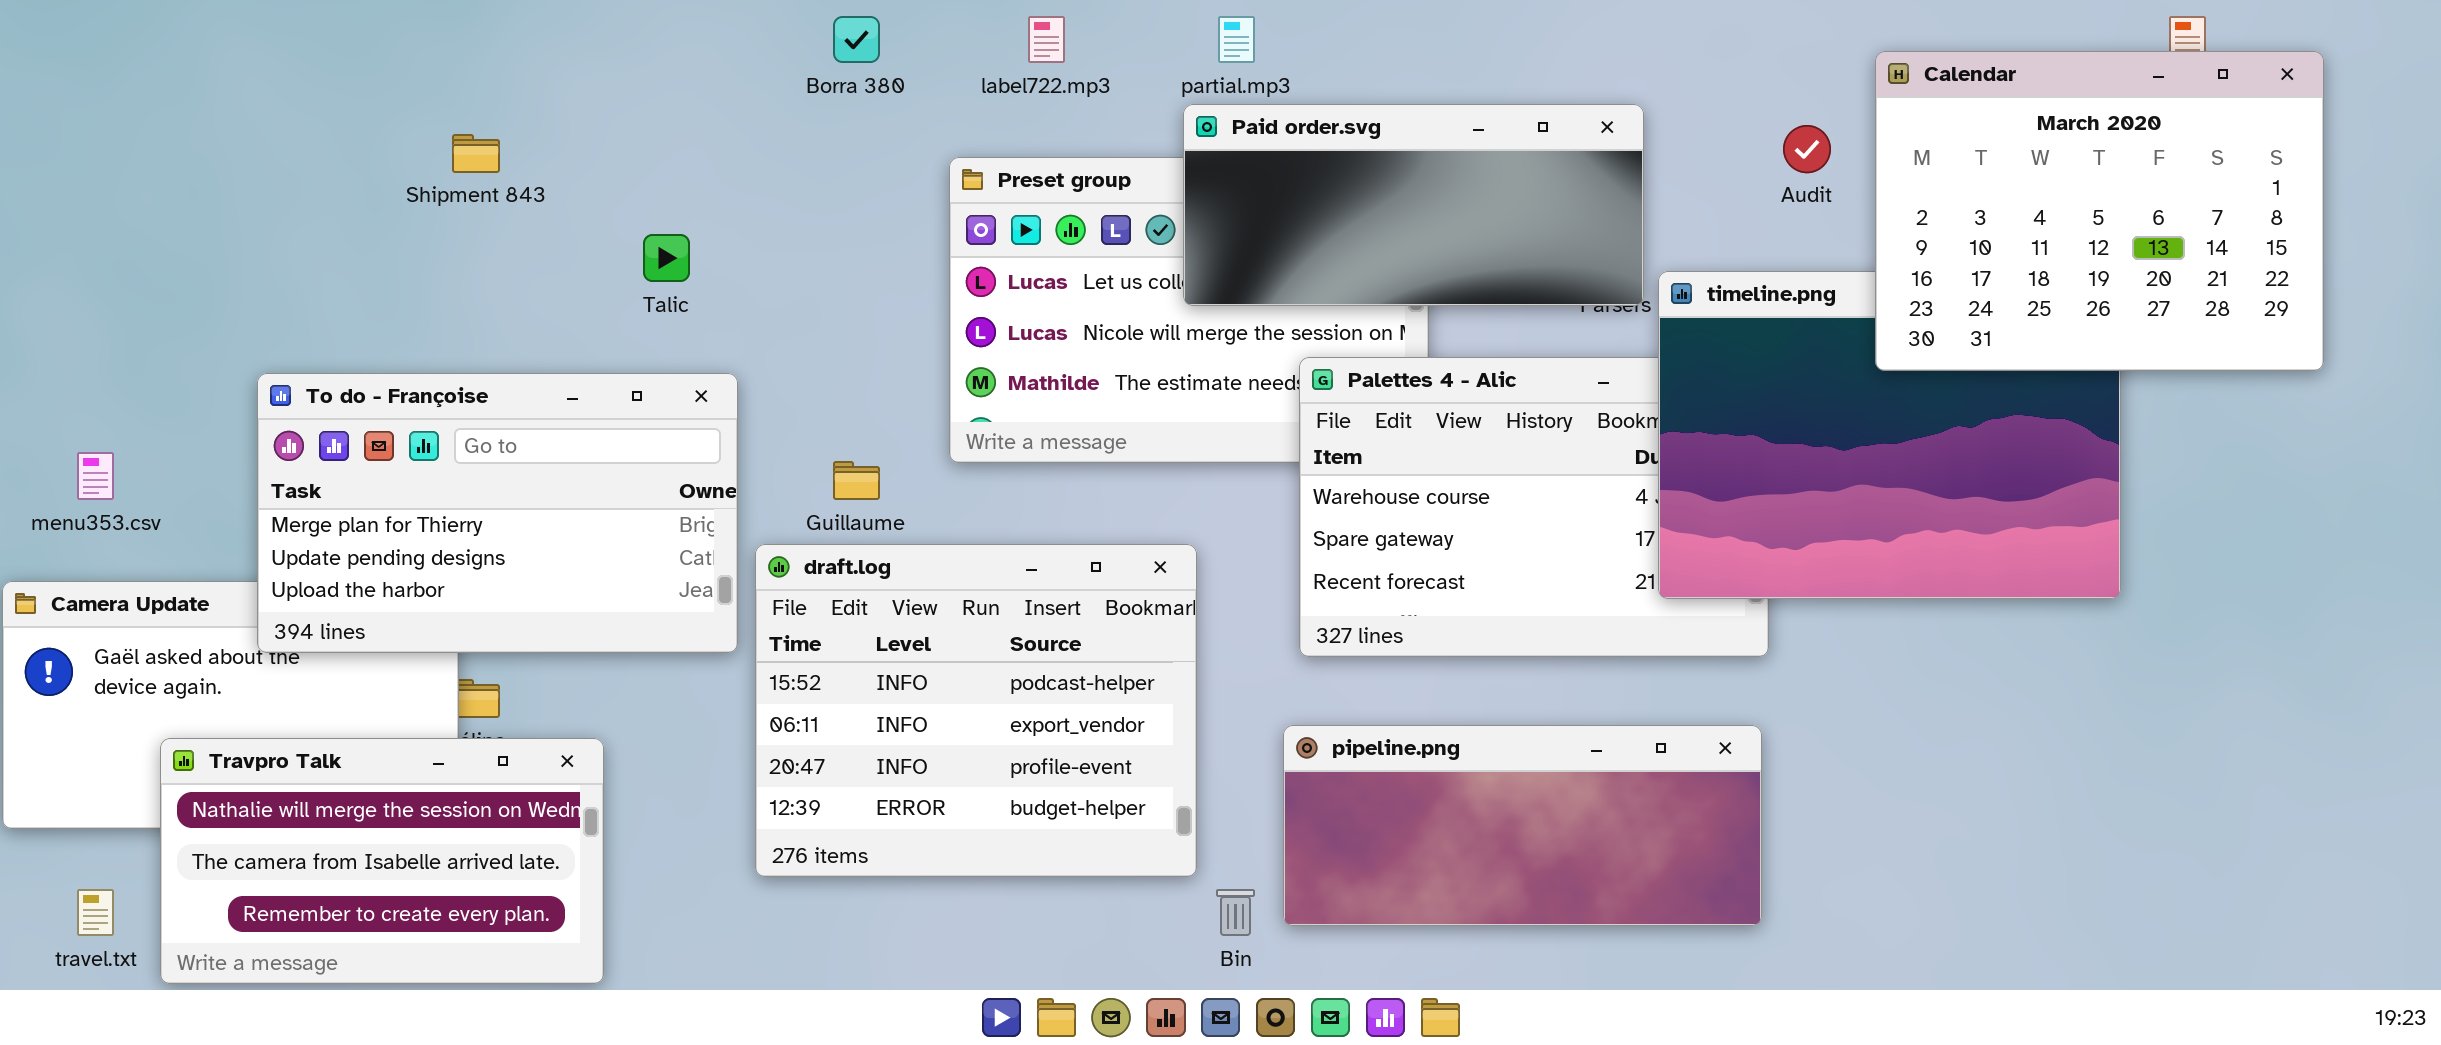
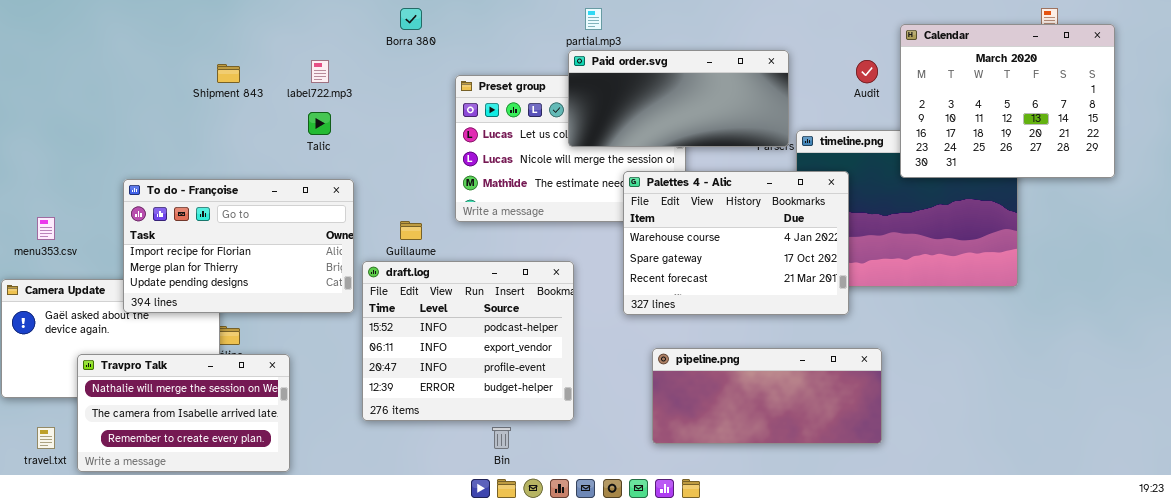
label722.mp3: [1028,16,1065,63] -> [311,60,329,83], moved
Palettes 4 - Alic: [1299,357,1769,657] -> [623,171,849,315], raised
To do - Françoise: [257,373,738,653] -> [123,179,354,313], scrolled up 1 row
pipeline.png: [1283,725,1762,926] -> [652,348,882,444], moved
Bin: [1216,889,1255,936] -> [492,427,511,449], moved

